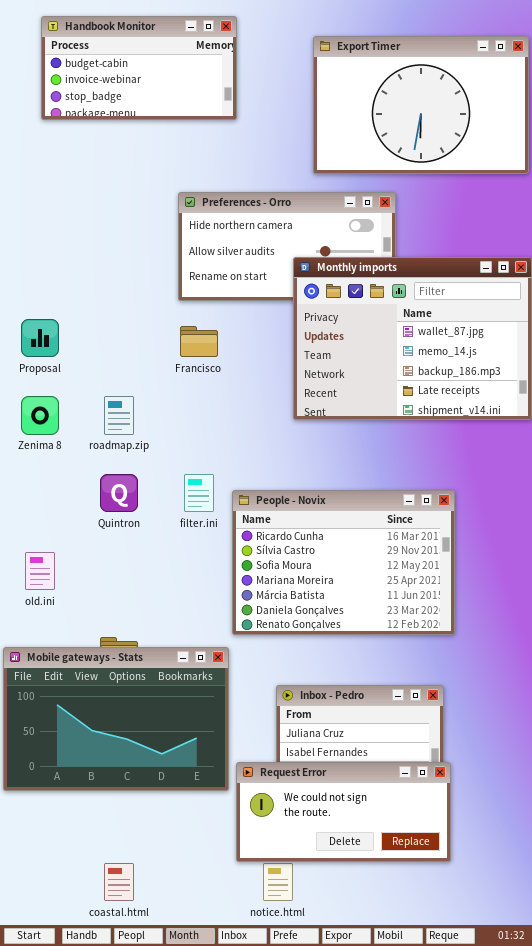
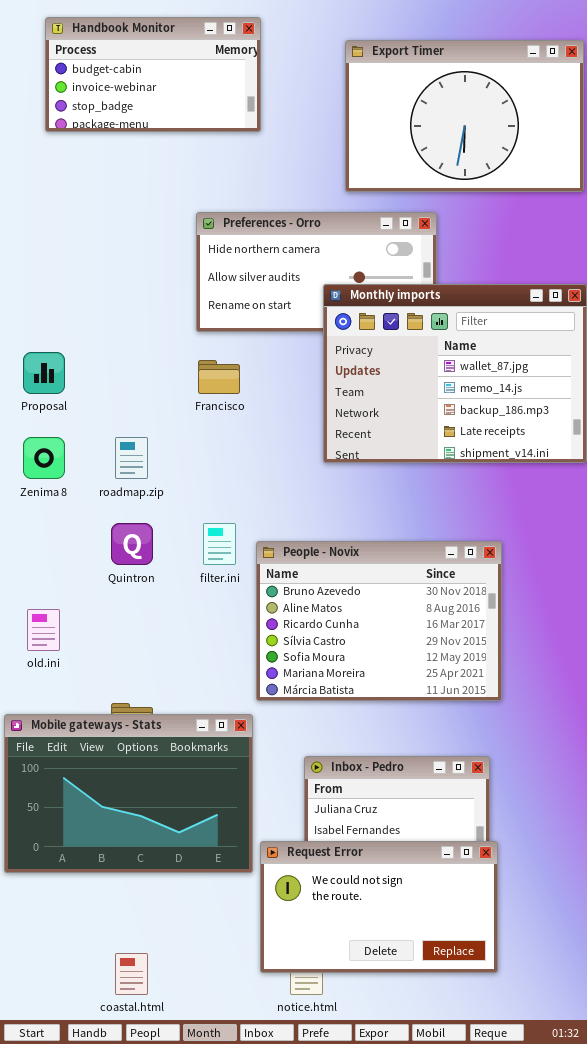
People - Novix: [232,490,455,635] -> [256,541,502,701], scrolled up 2 rows
Request Error: [236,762,451,862] -> [260,841,498,973], resized

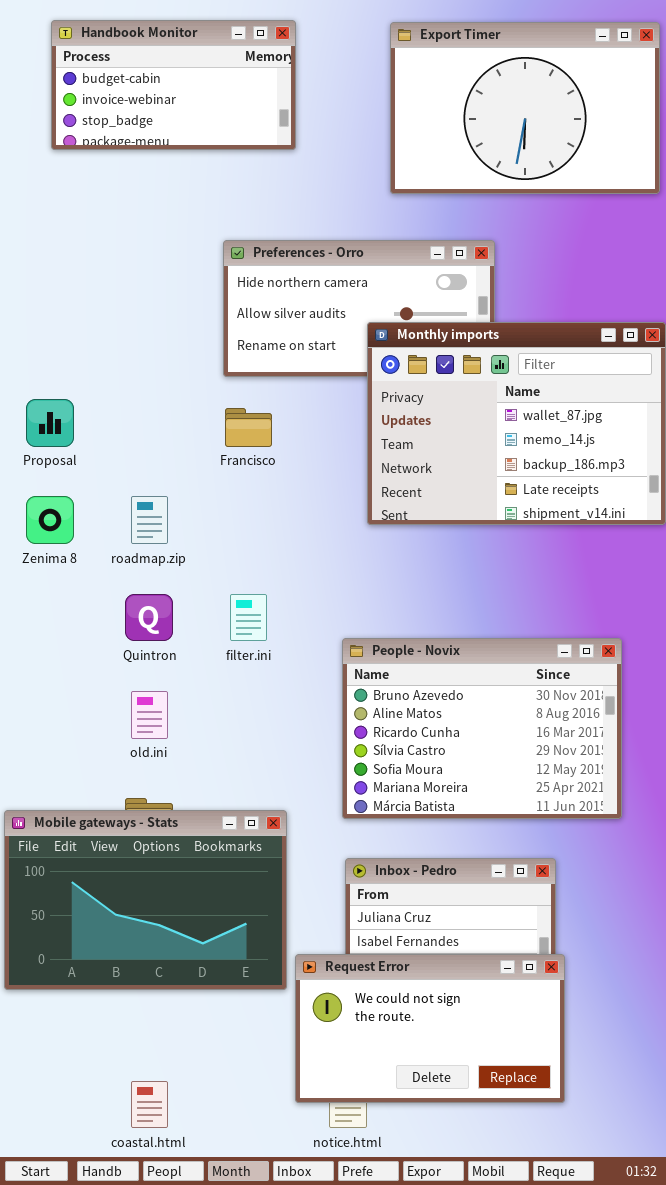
Export Timer: [345,40,584,192] -> [390,22,660,194], moved
People - Novix: [256,541,502,701] -> [342,638,622,819], moved
old.ini: [27,609,60,651] -> [131,691,168,739], moved

